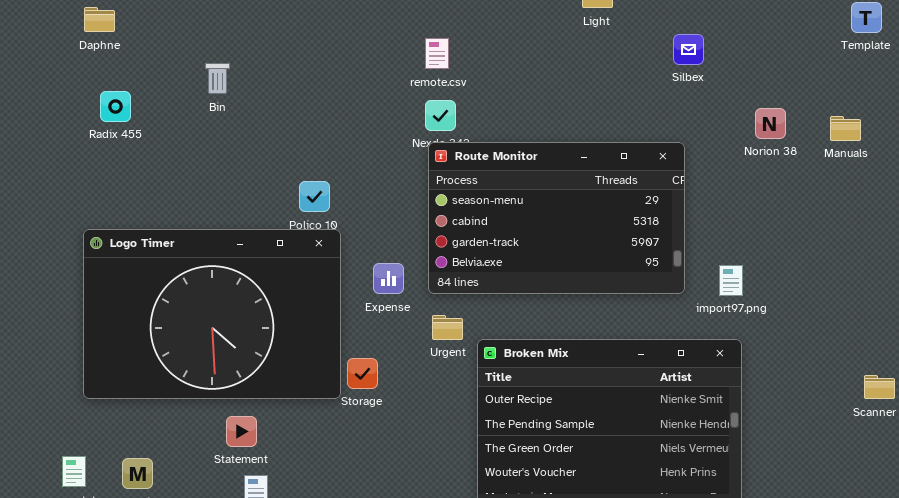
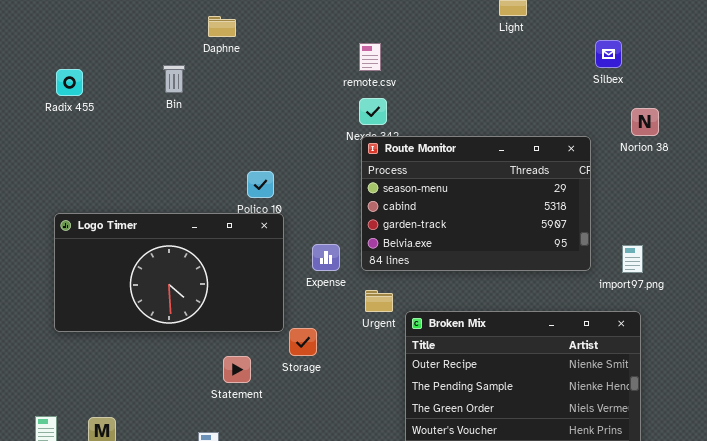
Daphne: [84,7,115,32] -> [208,16,236,37], moved
Silbex: [673,34,704,65] -> [595,40,622,68], moved
Radix 455: [100,91,131,122] -> [56,69,83,96], moved
Norion 38: [755,108,786,139] -> [631,108,659,136], moved
Logo Timer: [83,229,341,399] -> [54,213,284,332], resized
Statement: [226,416,257,447] -> [223,356,251,383], moved

